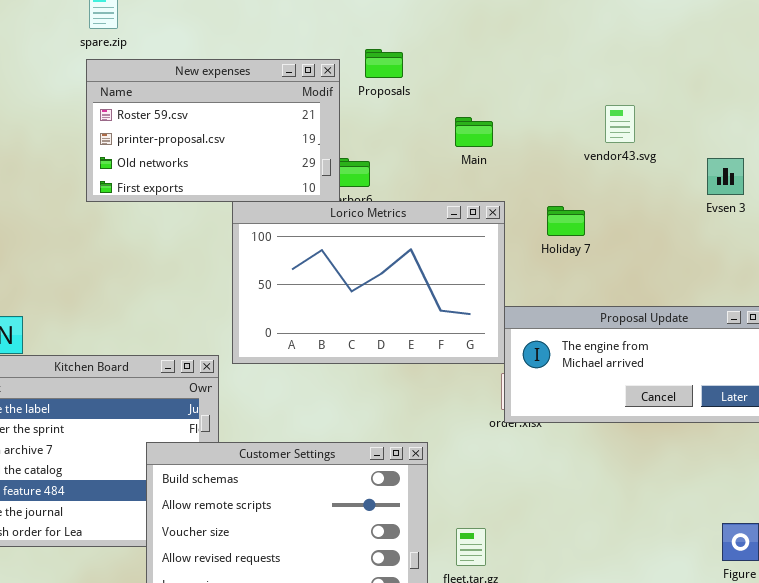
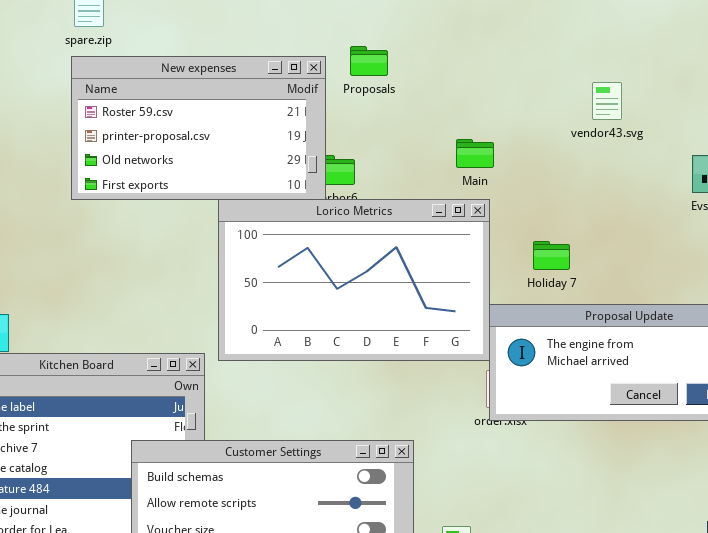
vendor43.svg: [605,105,635,143] -> [592,82,622,120], moved
Main: [455,117,493,147] -> [456,139,494,168], moved
Holiday 7: [547,206,585,236] -> [533,241,570,270], moved

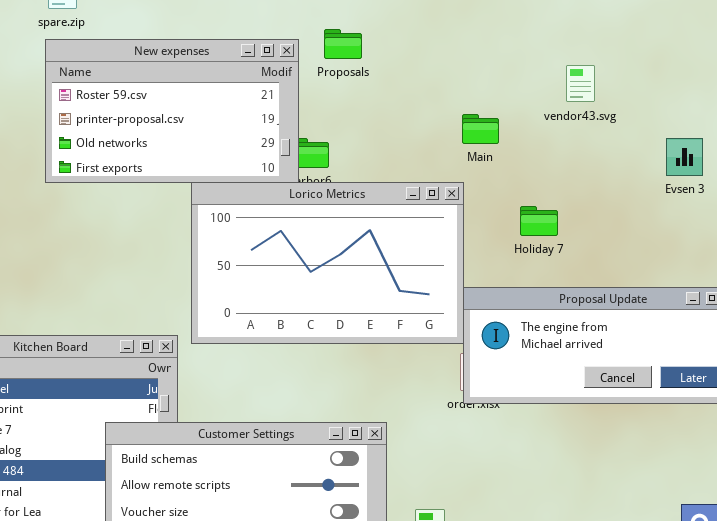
Main: [456,139,494,168] -> [462,114,499,144], moved
Holiday 7: [533,241,570,270] -> [520,206,558,236], moved

